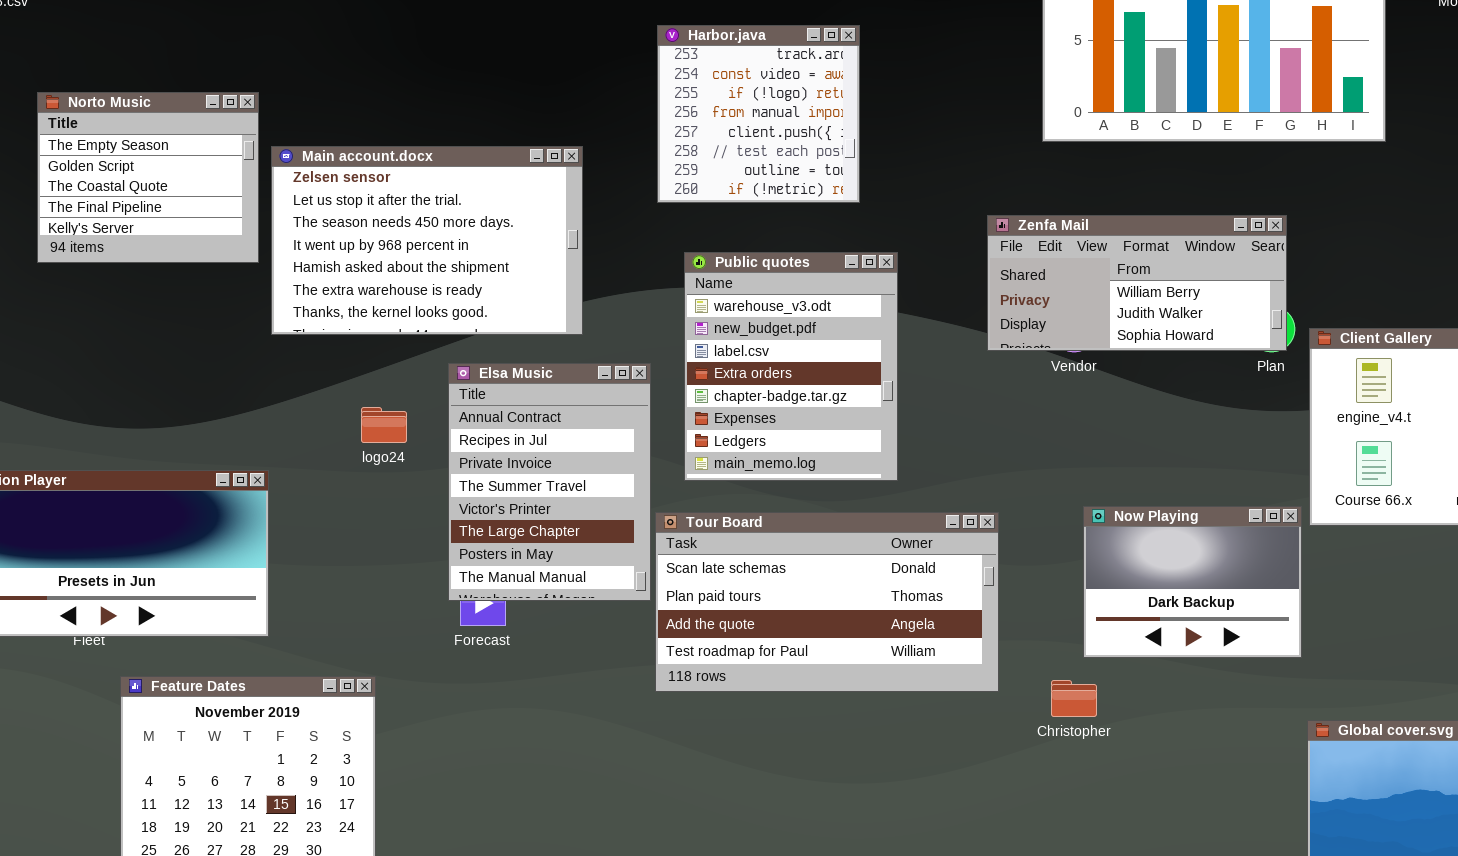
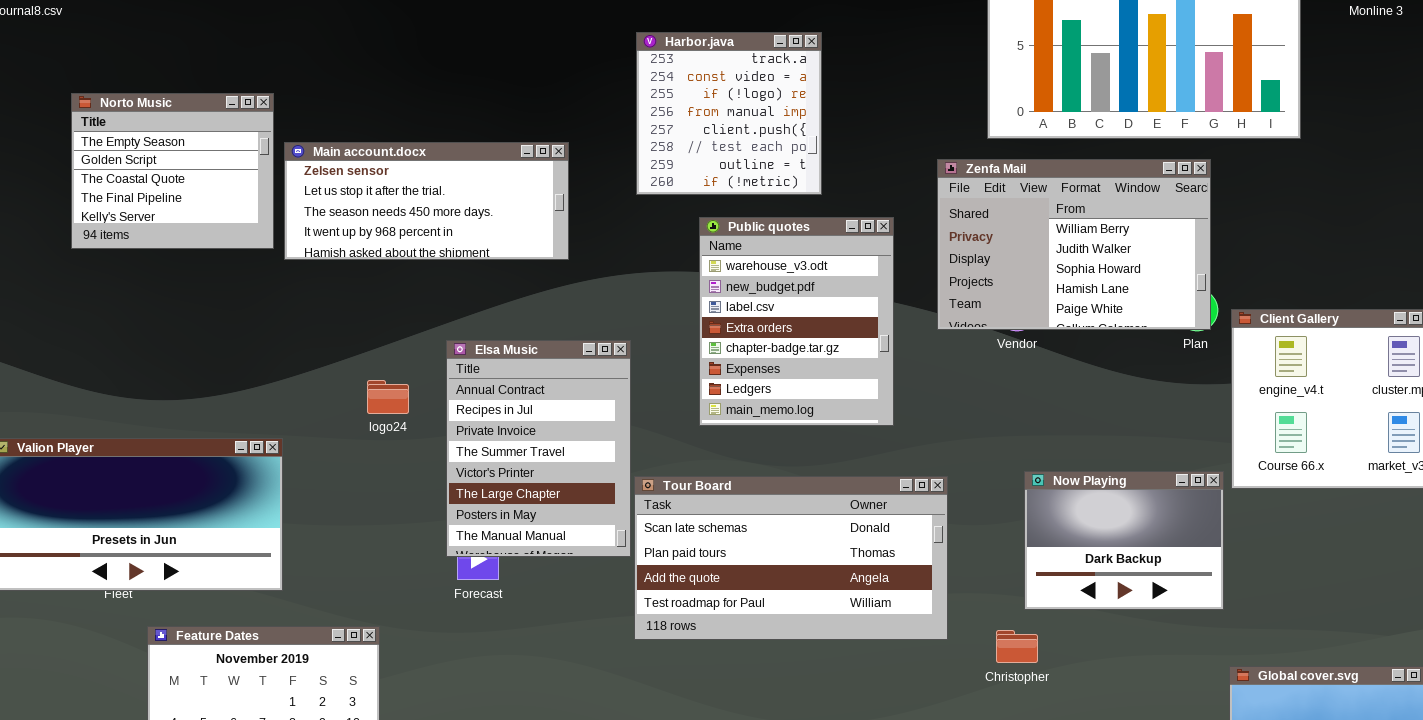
Main account.docx: [271,146,583,335] -> [284,142,569,260], resized
Zenfa Mail: [987,215,1287,351] -> [937,159,1211,330], resized
Public quotes: [684,252,898,481] -> [699,217,894,426], moved

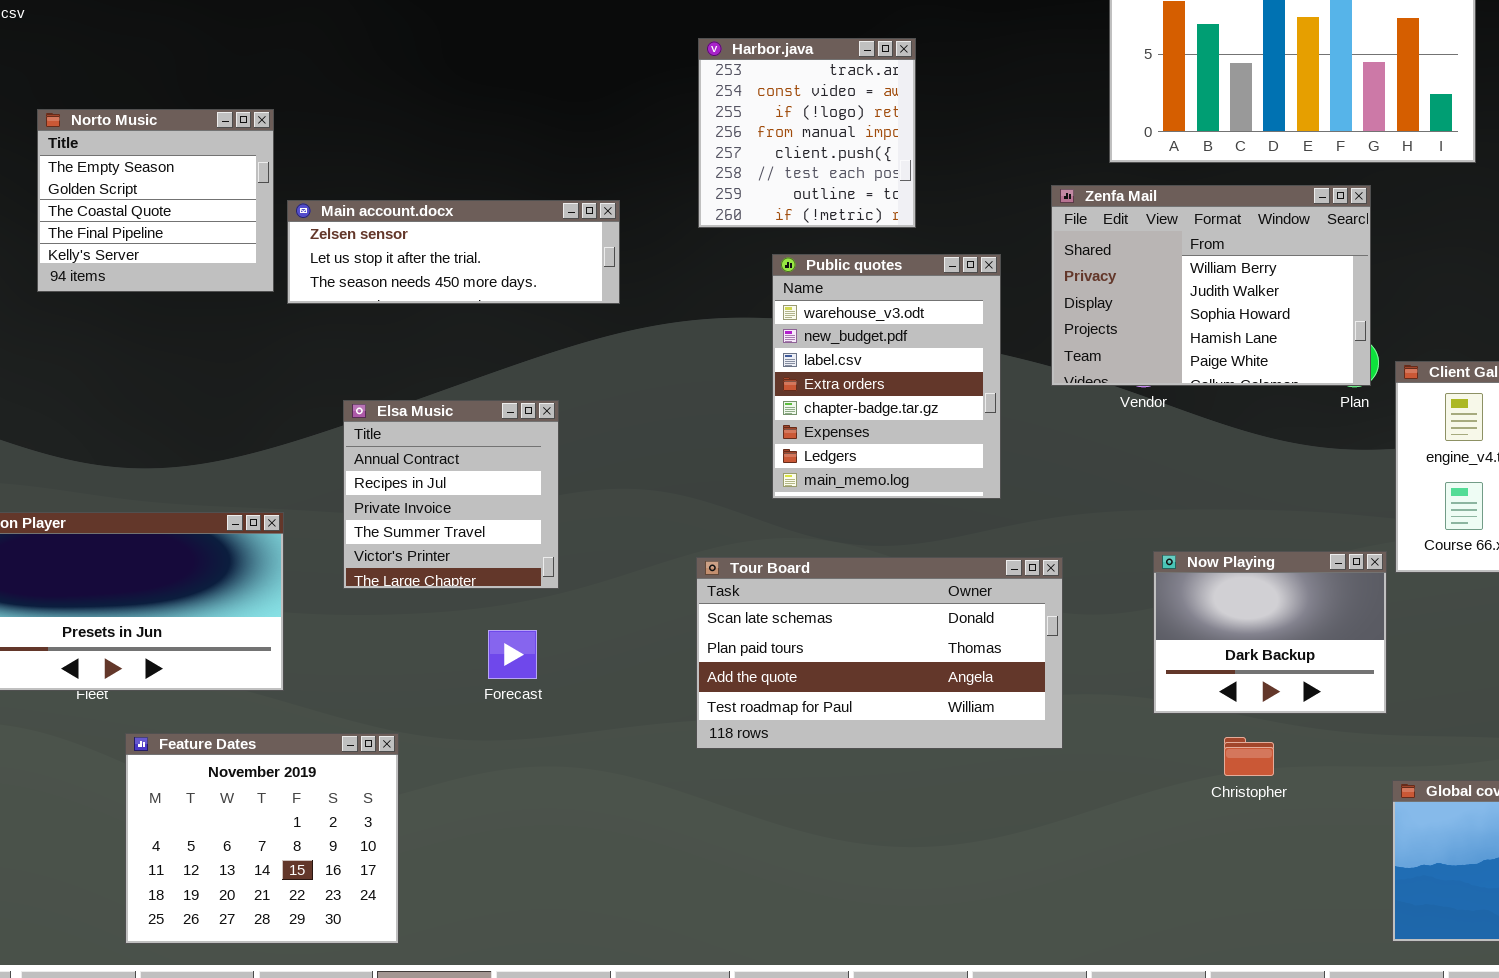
Main account.docx: [284,142,569,260] -> [287,200,620,304], resized
Elsa Music: [446,340,631,557] -> [343,400,559,589], moved, resized
Christopher: [996,630,1038,663] -> [1224,737,1274,776], moved

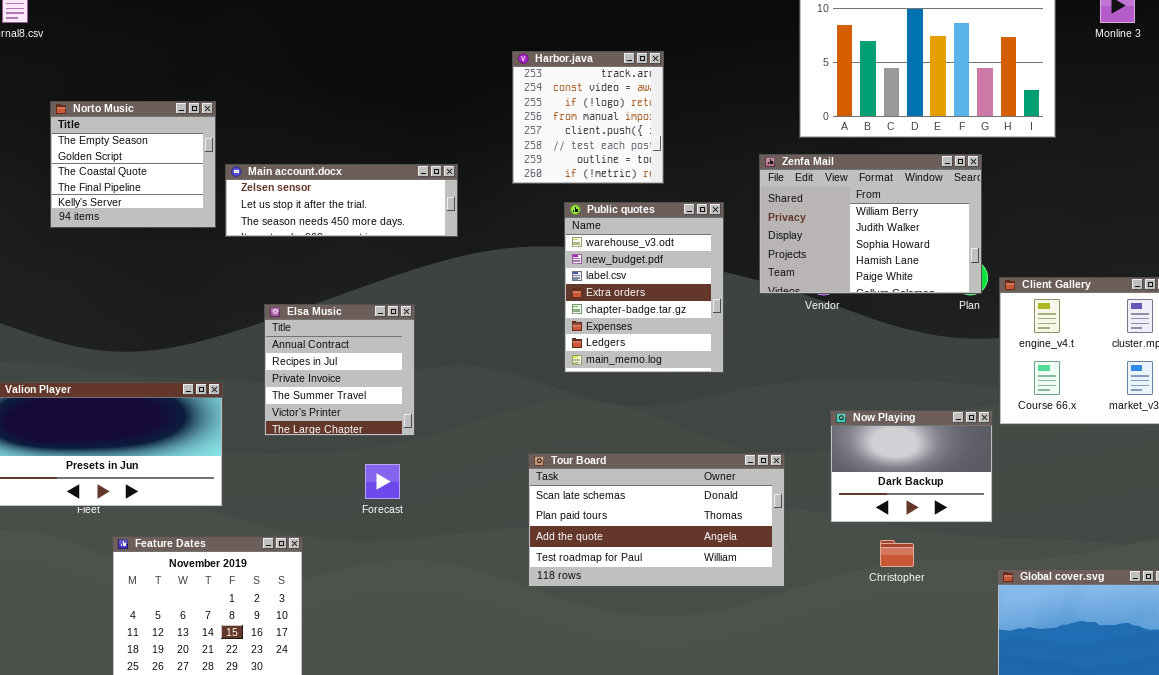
Tour Board: [696,557,1063,749] -> [528,453,785,587], moved

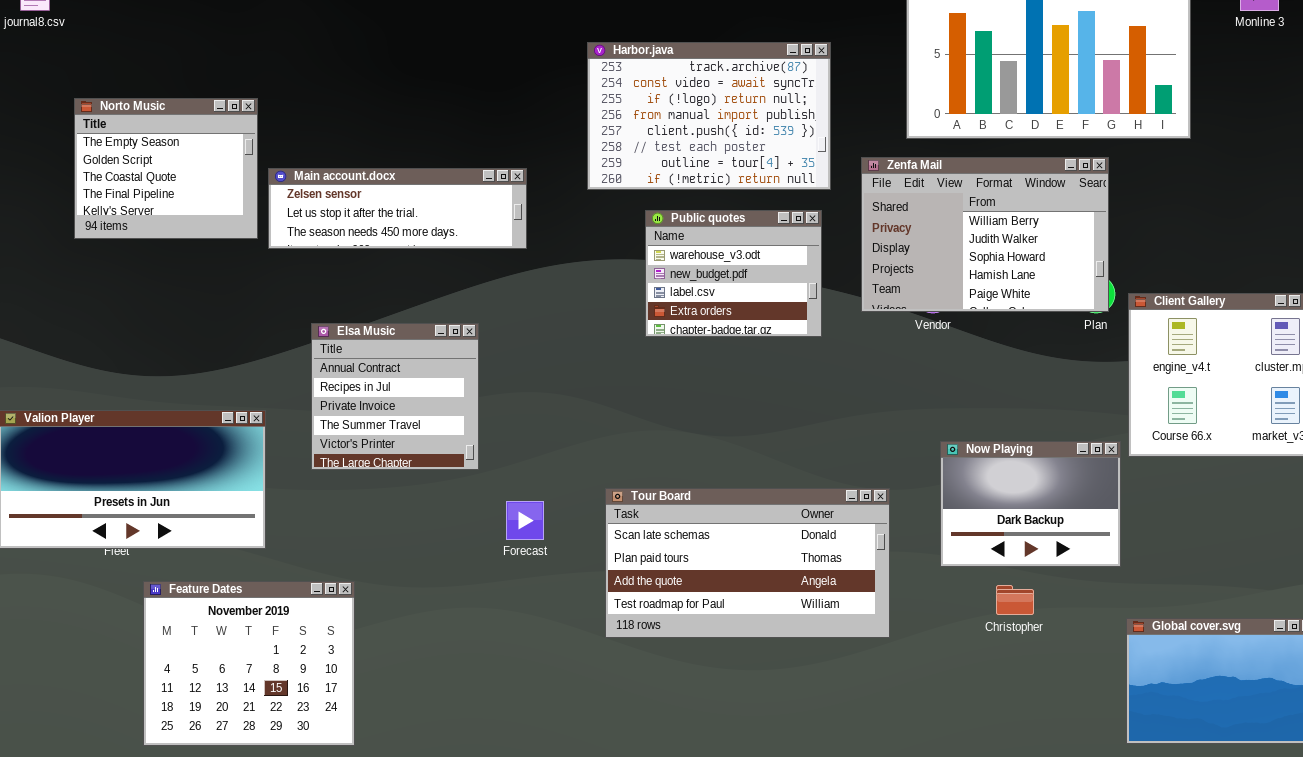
Harbor.java: [512,51,664,184] -> [587,42,831,190], resized
Public quotes: [564,202,724,373] -> [645,210,822,337], resized
Forecast: [365,464,400,499] -> [506,501,544,540], moved

